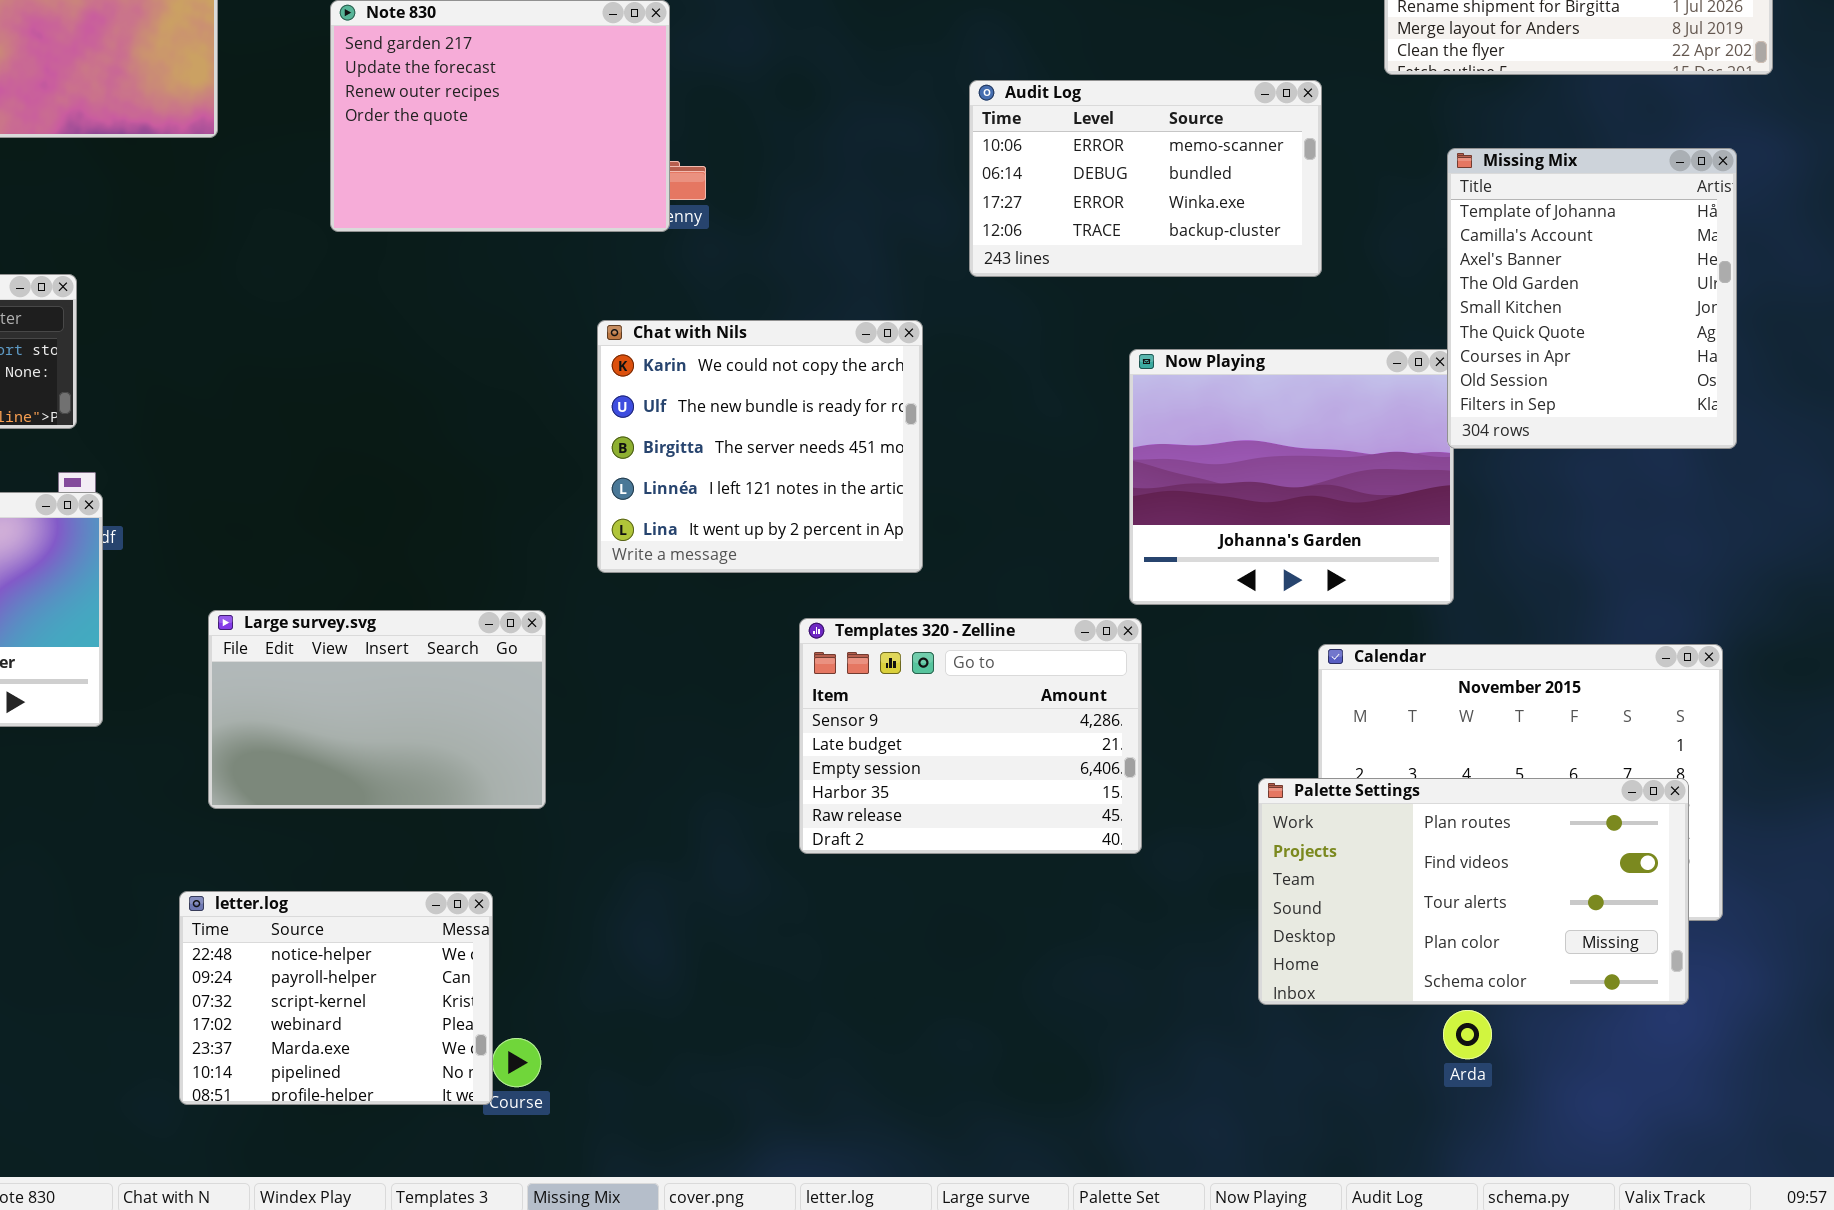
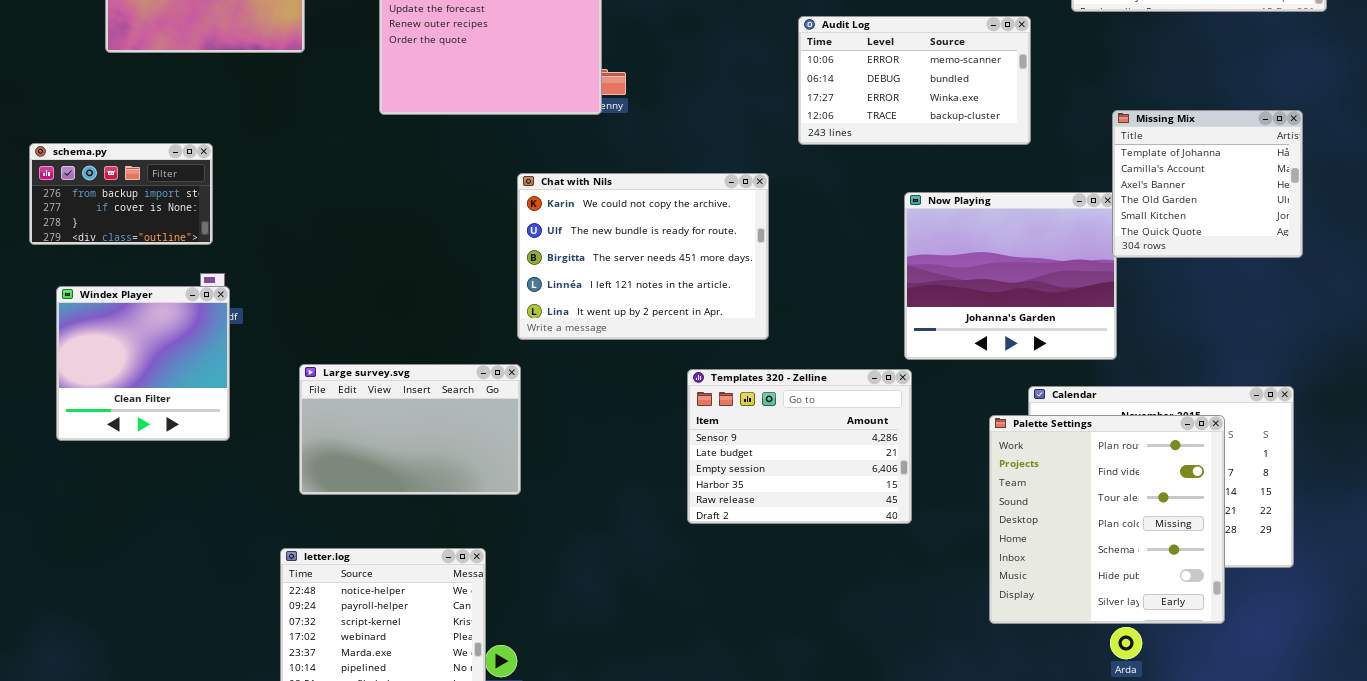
Missing Mix: [1447,148,1737,449] -> [1112,110,1303,258], resized
Chat with Nils: [597,320,923,573] -> [517,173,769,340], resized
Palette Settings: [1258,778,1689,1005] -> [989,415,1225,624], resized

